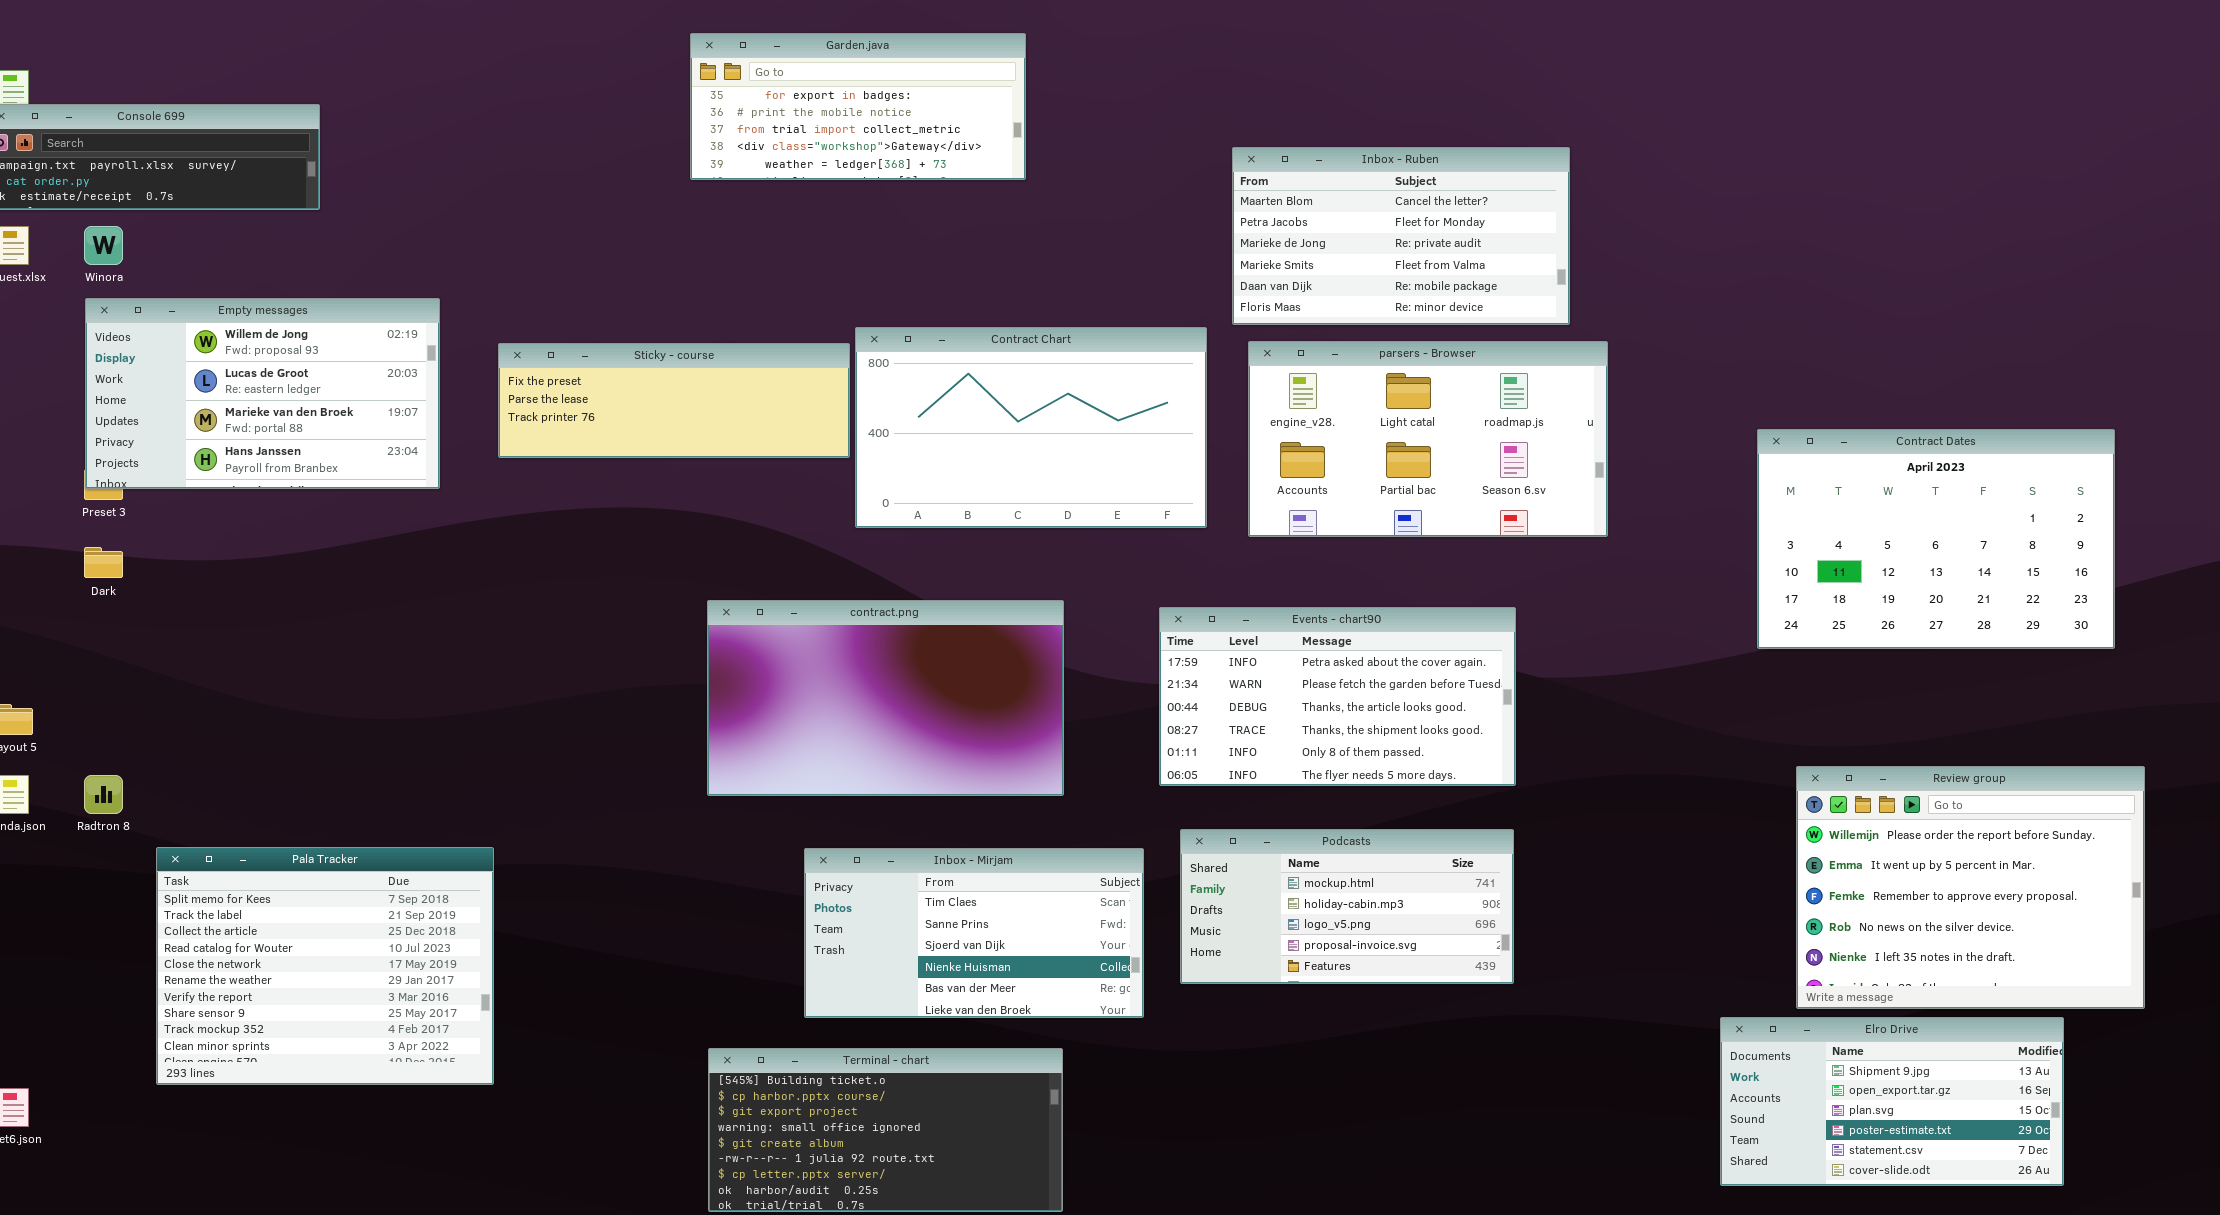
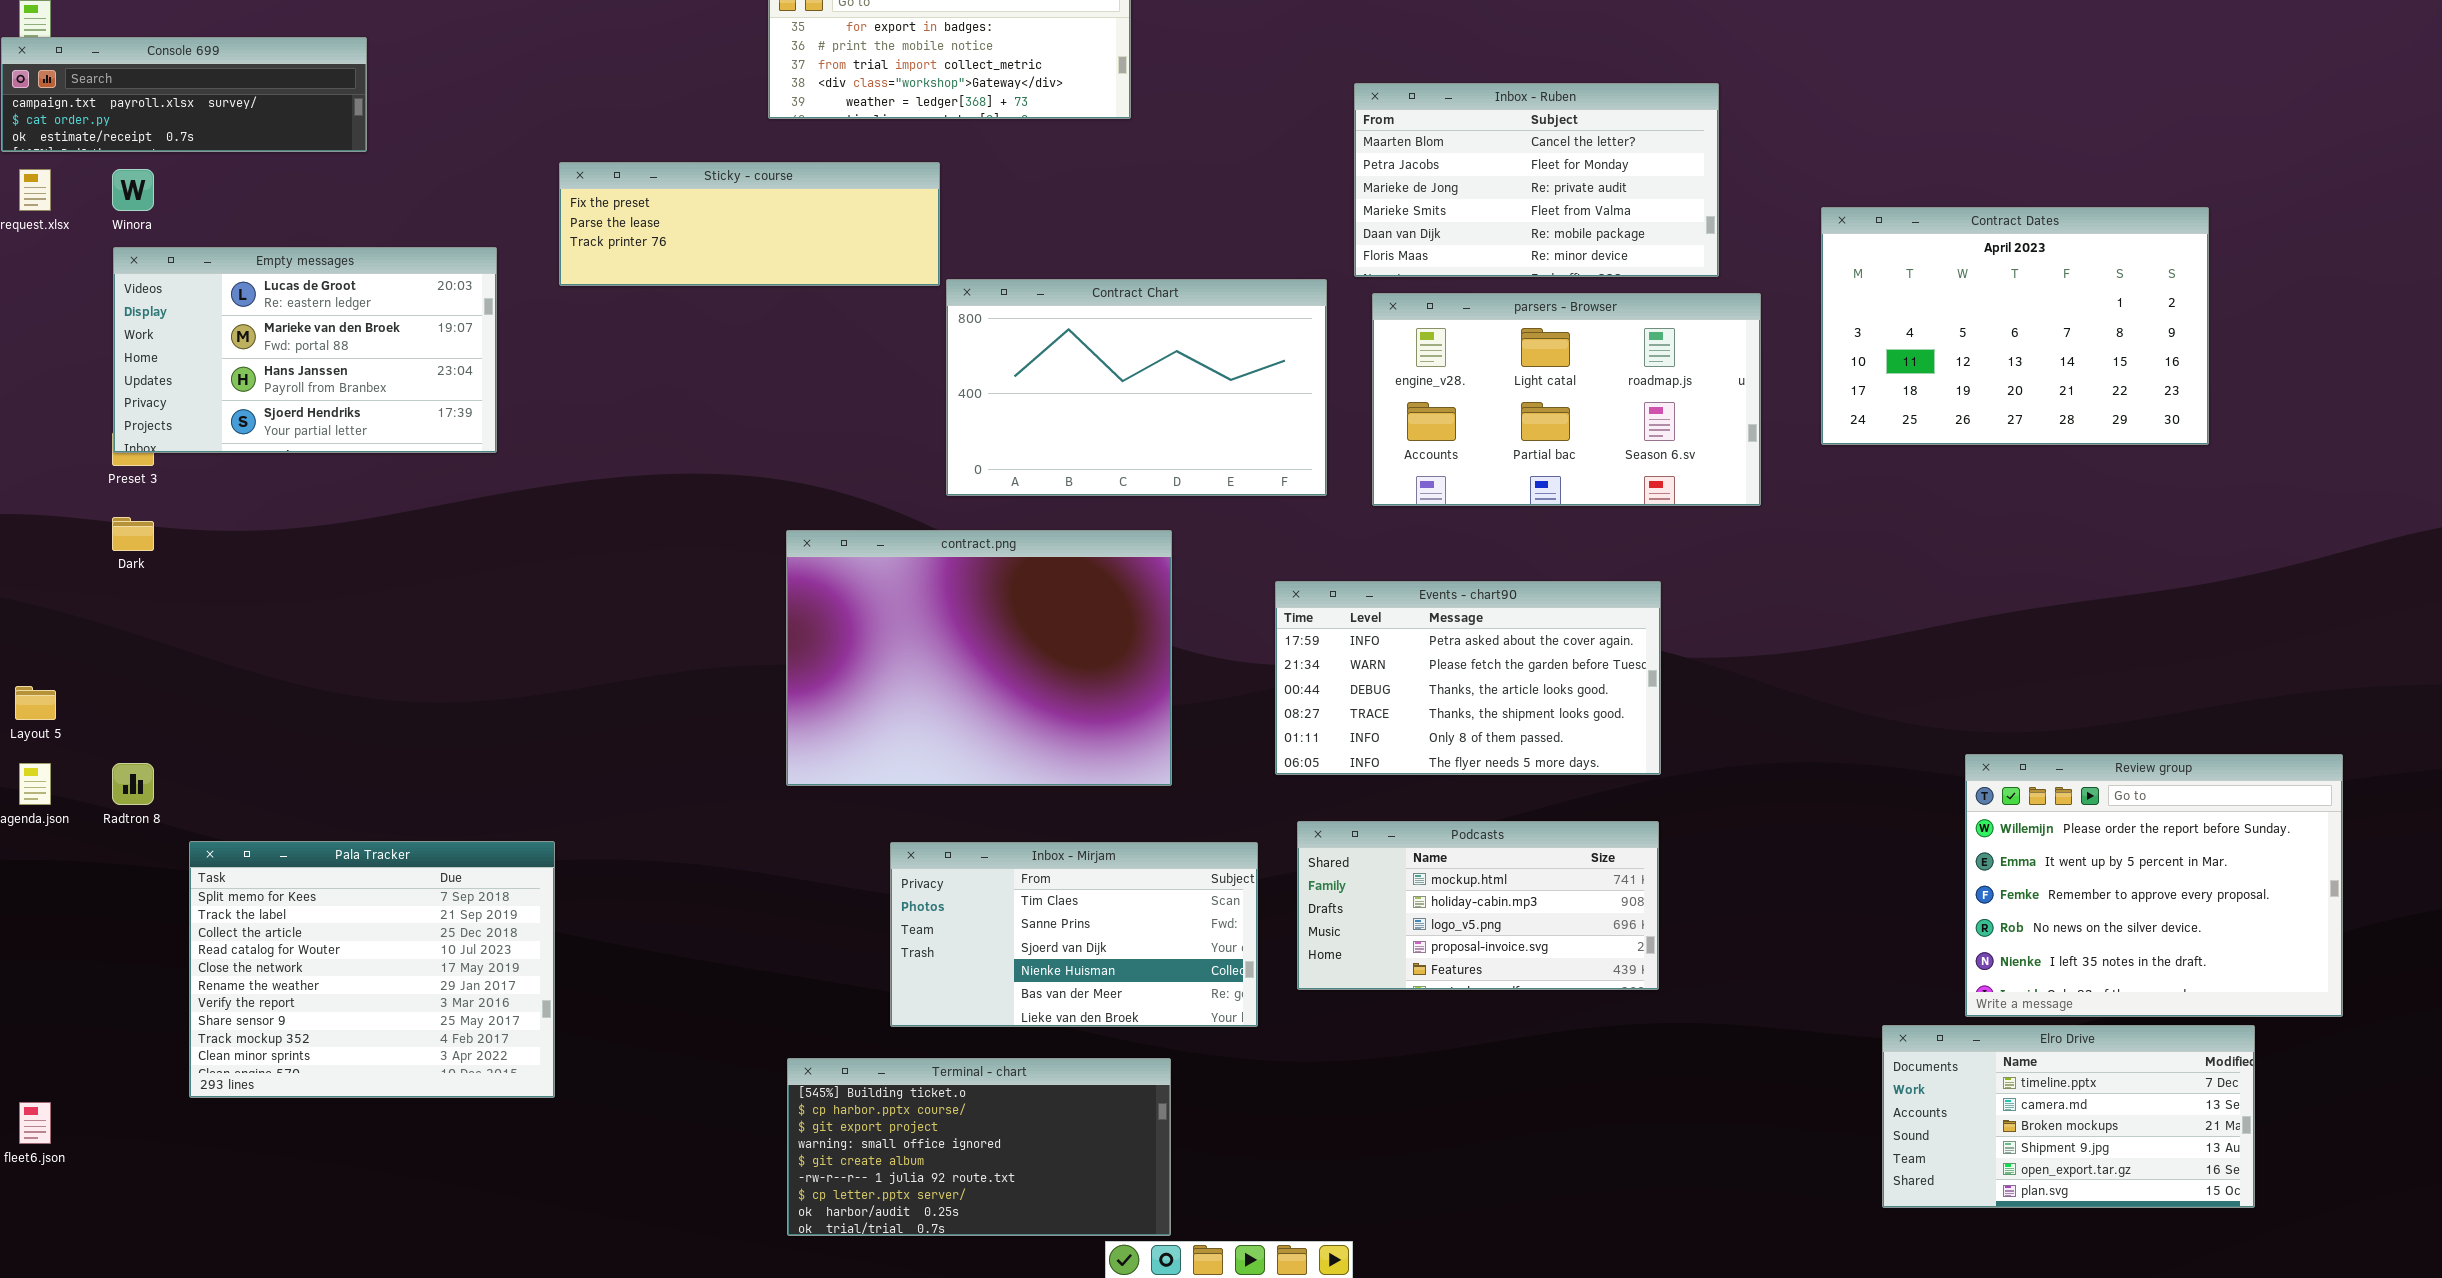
Empty messages: [85,298,440,489] -> [113,247,497,453], scrolled down 1 row
Sticky - course: [498,343,850,458] -> [559,162,940,286], moved
Contract Dates: [1757,429,2115,649] -> [1821,207,2209,445], moved
contract.png: [707,600,1064,796] -> [786,530,1172,786], resized
Elro Drive: [1720,1017,2064,1186] -> [1882,1025,2255,1208], scrolled up 3 rows

